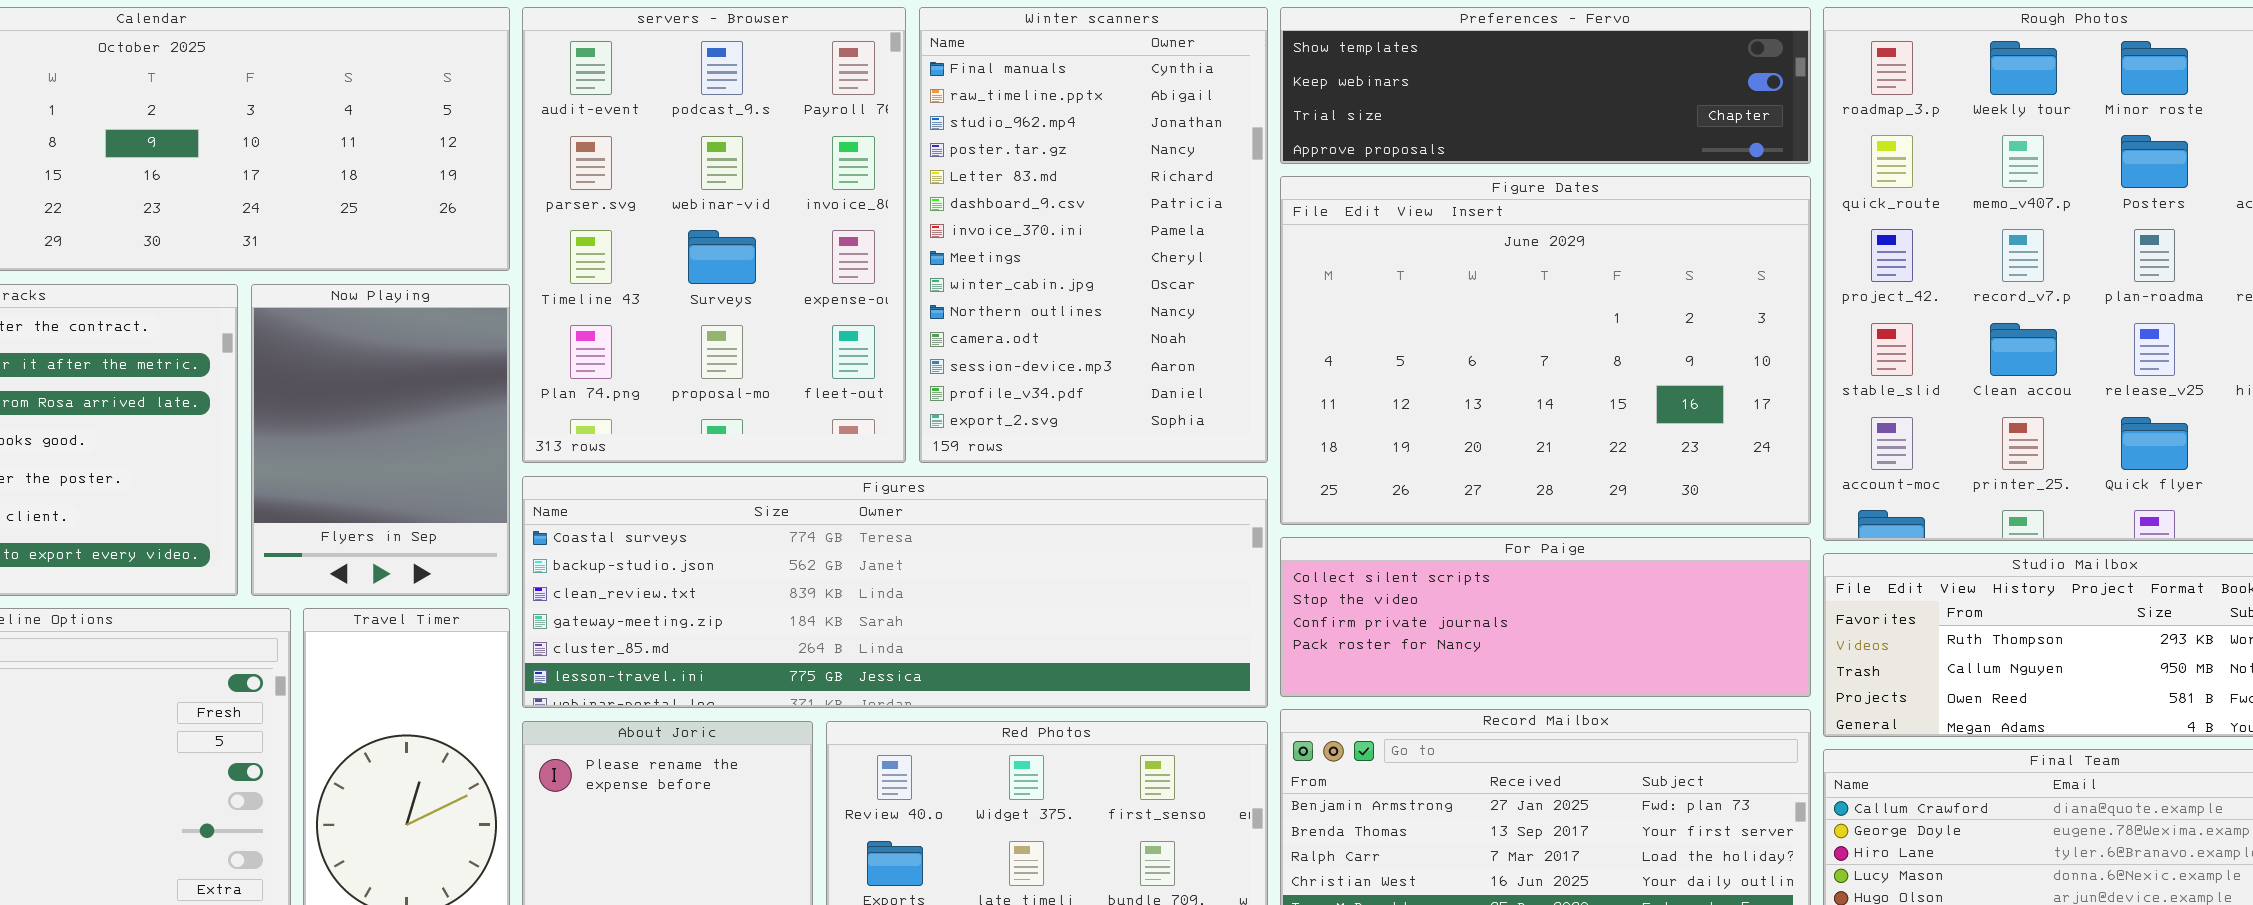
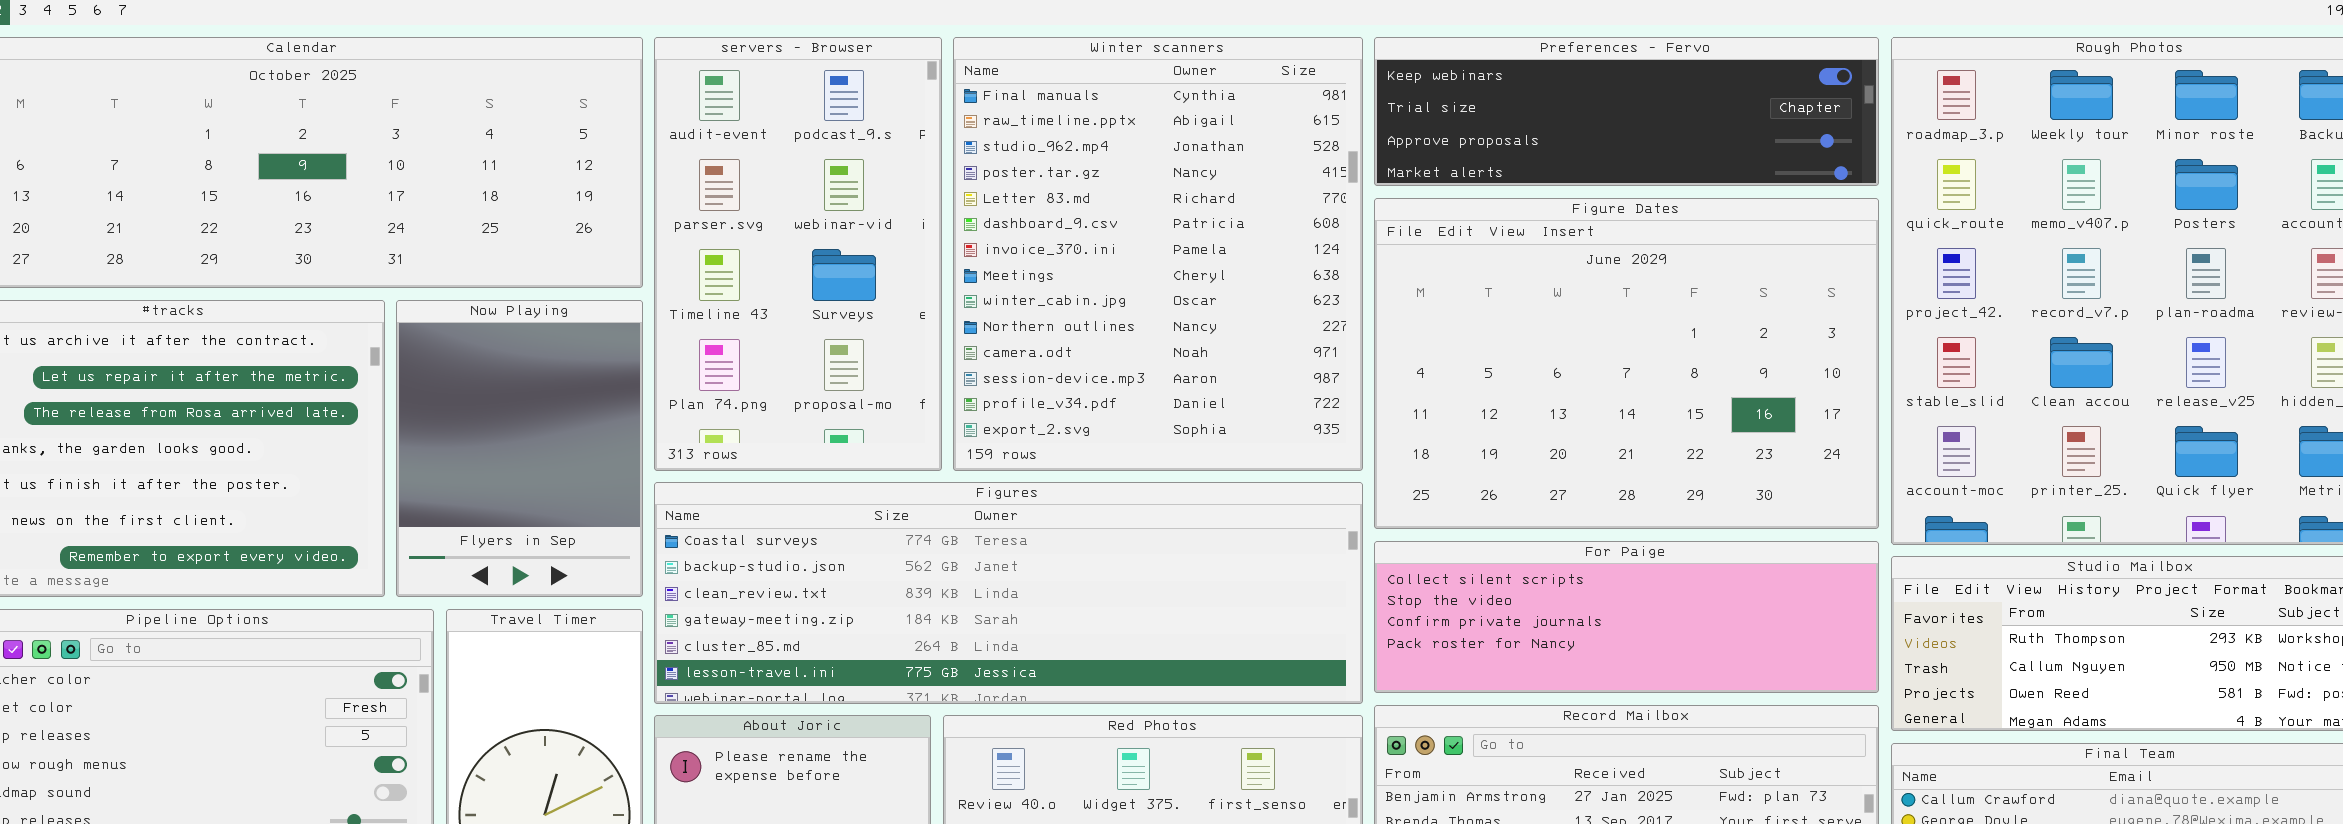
servers - Browser: [522,7,906,463] -> [654,37,942,471], resized
Winter scanners: [919,7,1268,463] -> [953,37,1363,471], resized
Preferences - Fervo: [1280,7,1811,164] -> [1374,37,1879,186], scrolled down 1 row

